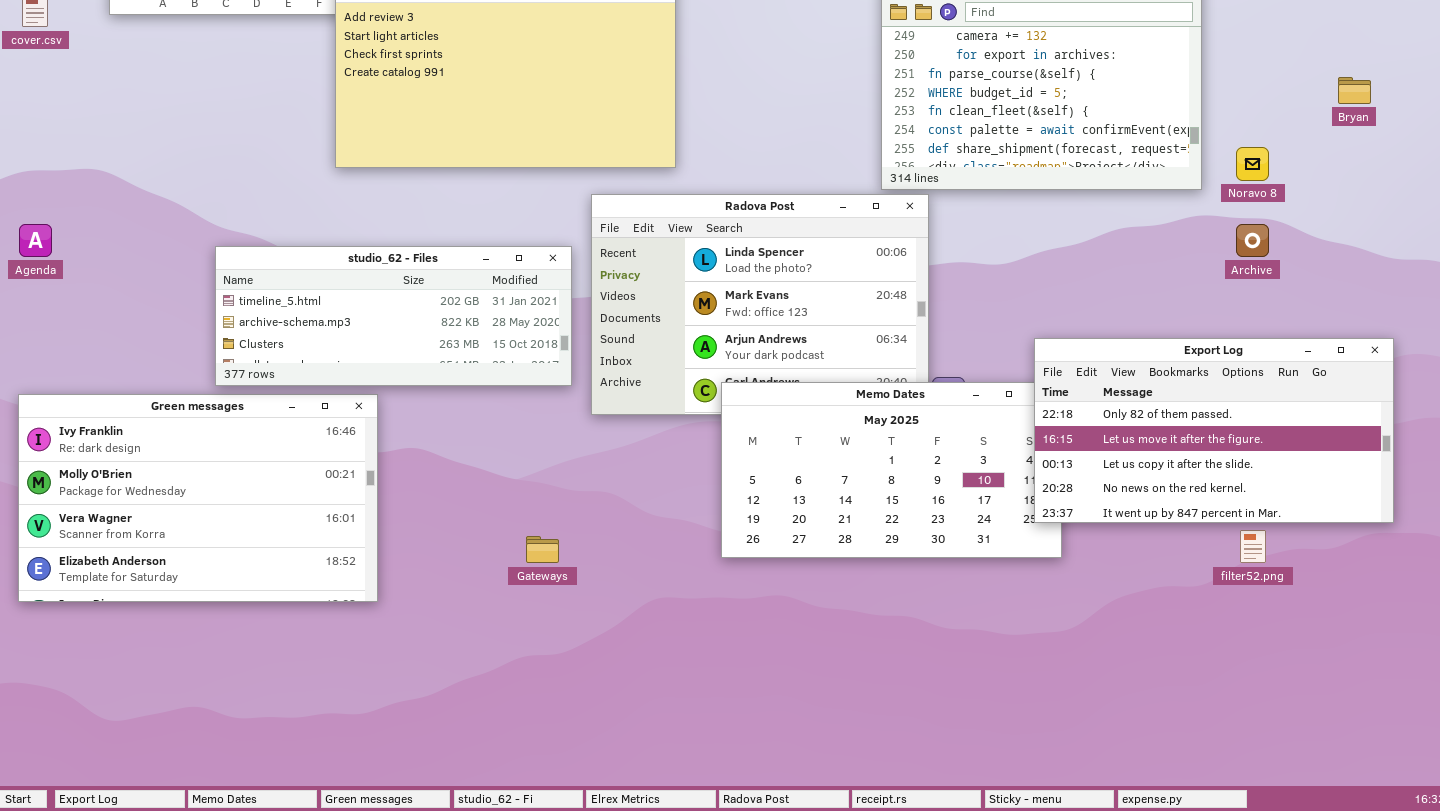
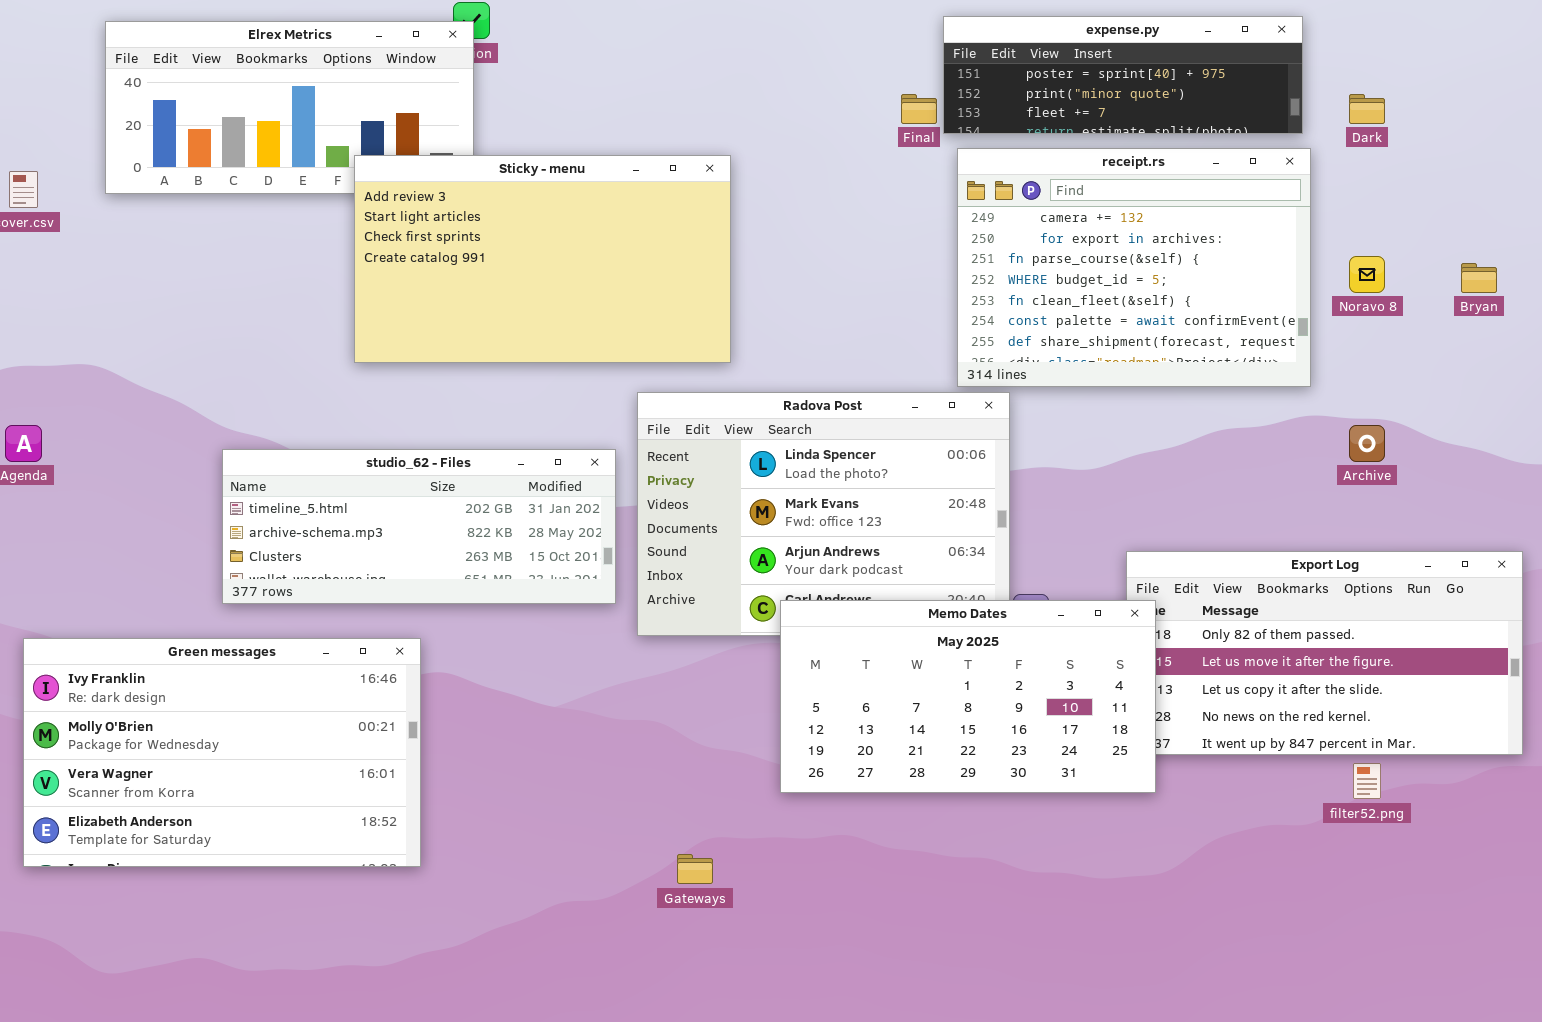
Noravo 8: [1236,147,1269,181] -> [1349,256,1385,293], moved
Memo Dates: [721,382,1062,558] -> [780,600,1156,793], raised
Green messages: [18,394,378,602] -> [23,638,421,867], moved
Gateways: [526,536,559,563] -> [677,854,713,884], moved

